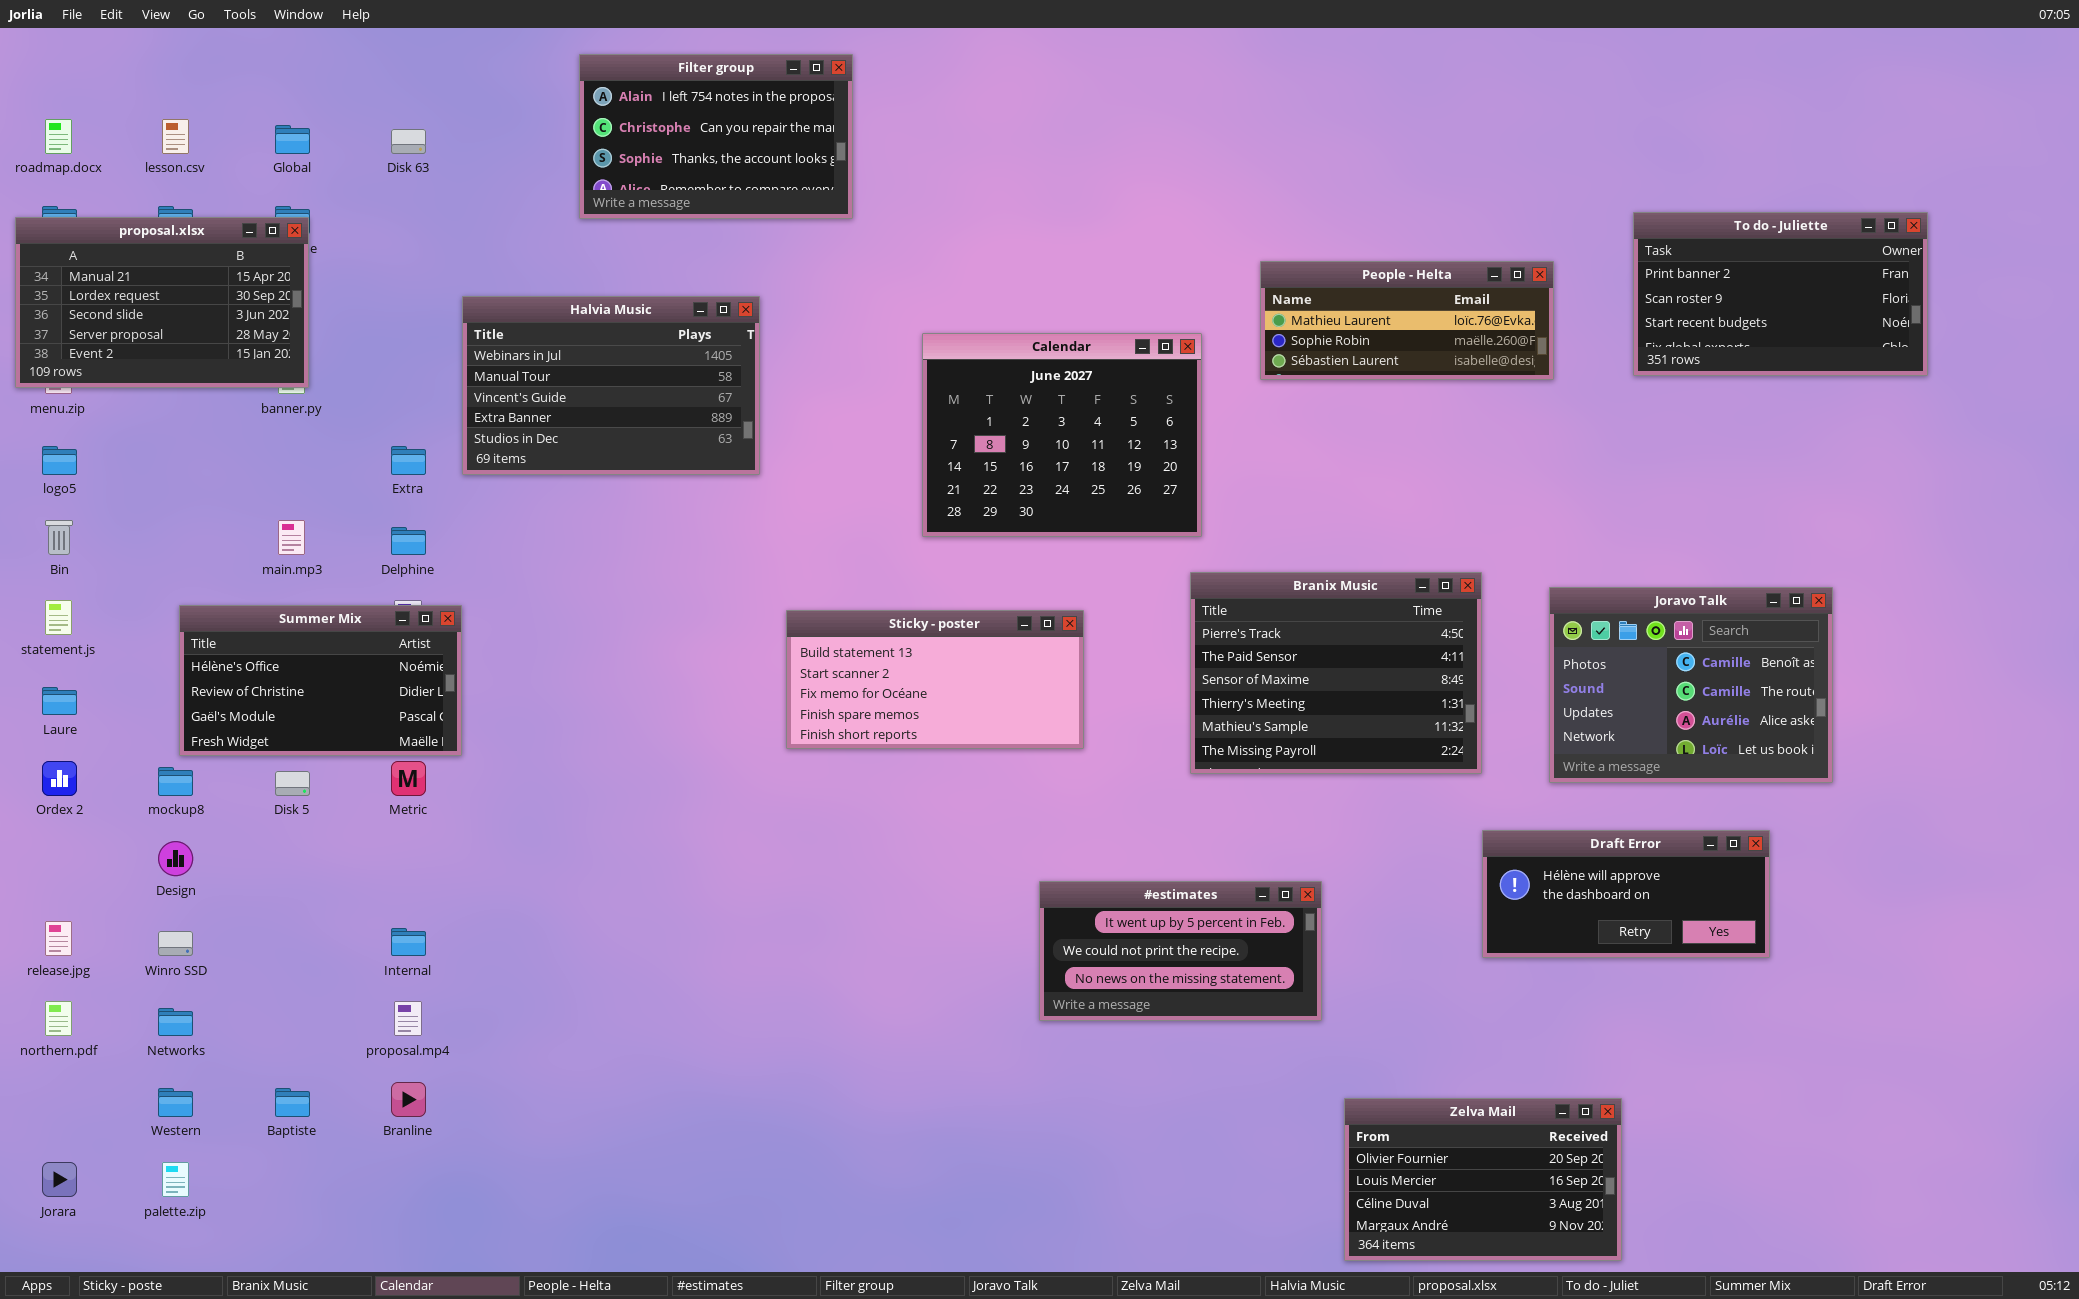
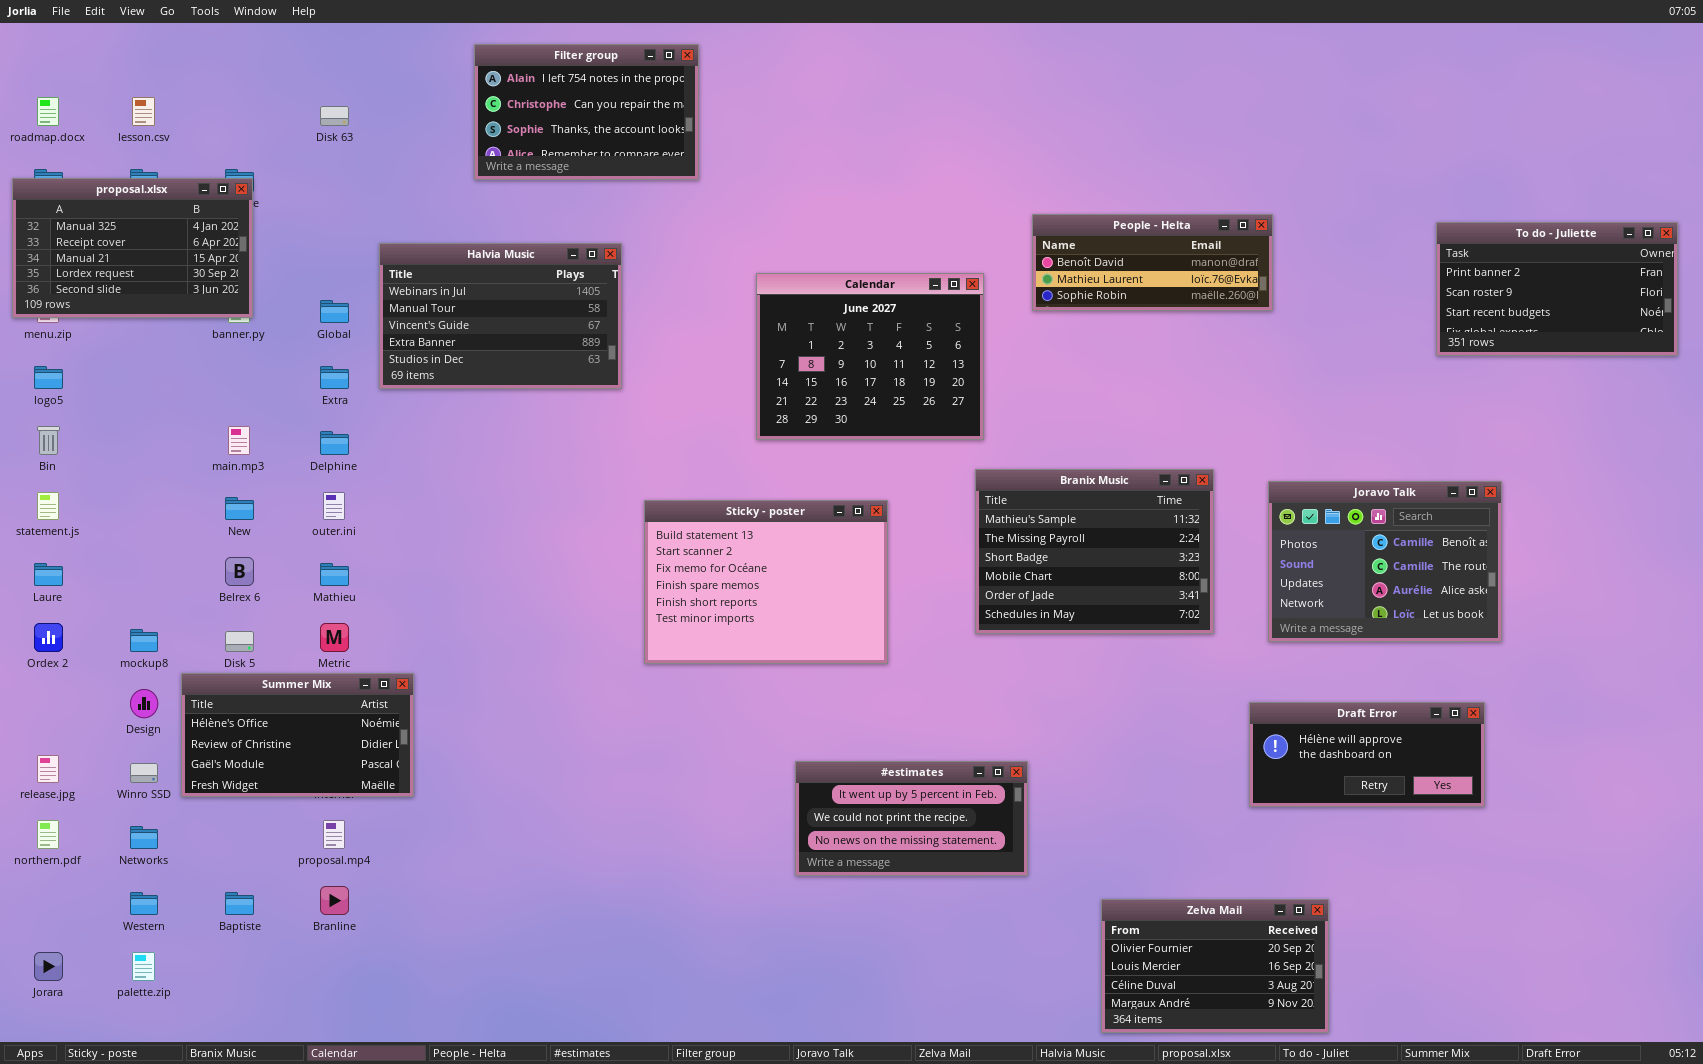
Global: [275,125,310,154] -> [320,300,349,323], moved
To do - Juliette: [1633,212,1928,376] -> [1436,222,1678,356], moved
proposal.xlsx: [15,217,309,388] -> [12,178,253,318], scrolled up 2 rows
People - Helta: [1260,261,1554,380] -> [1032,214,1273,311], scrolled up 1 row
Branix Music: [1190,572,1482,774] -> [975,469,1214,634], scrolled down 4 rows
Summer Mix: [179,605,462,756] -> [181,673,414,797], moved
Sticky - poster: [786,610,1084,749] -> [644,500,888,664], resized
Draft Error: [1482,830,1770,958] -> [1249,702,1485,807], moved
#estimates: [1039,881,1322,1021] -> [795,761,1028,876], moved

